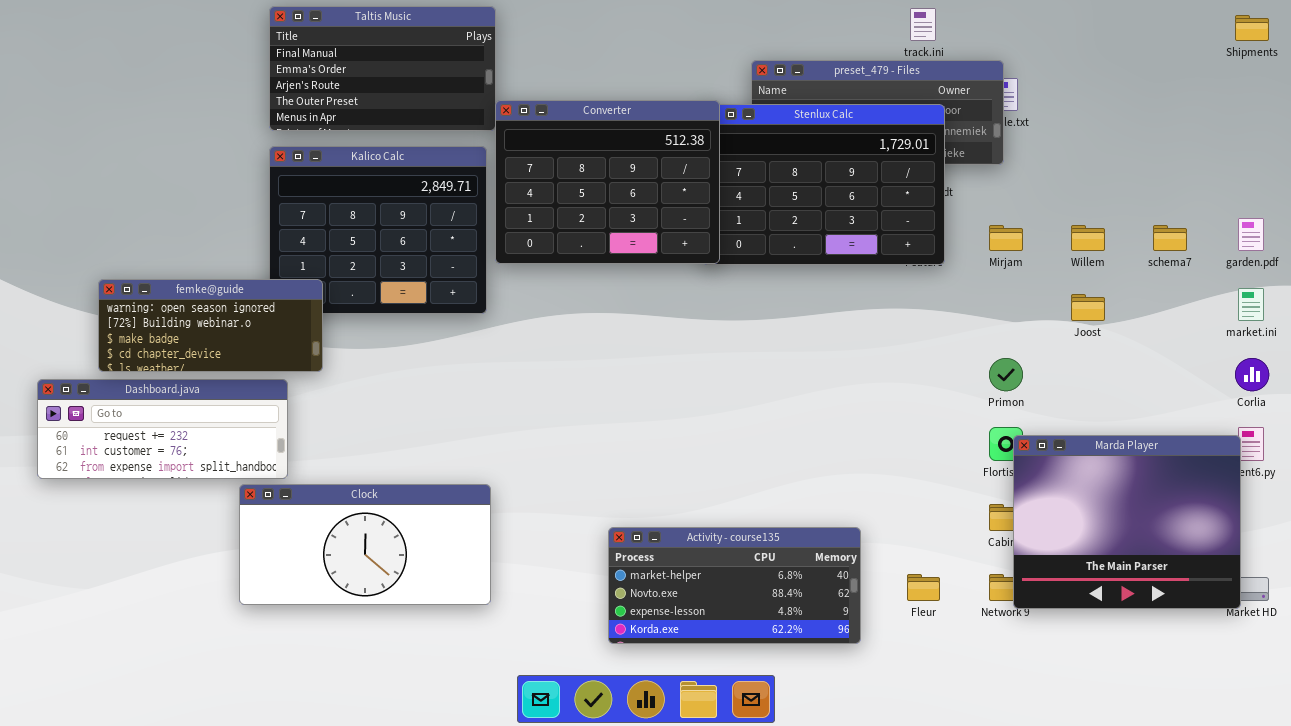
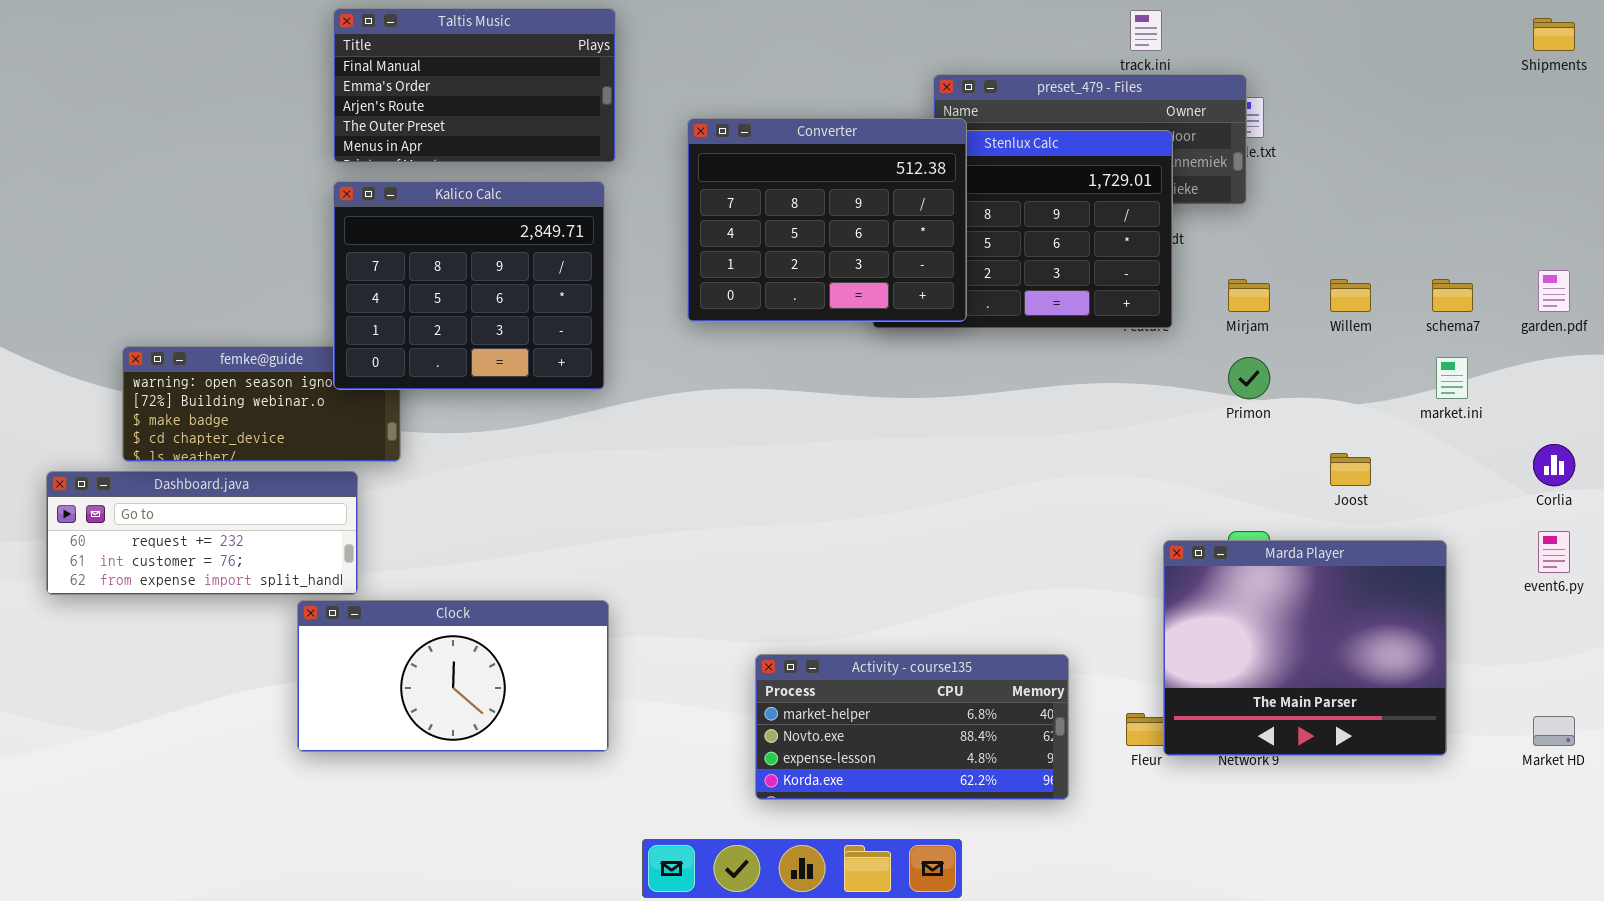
Converter: [495,100,720,264] -> [687,118,967,322], moved
Kalico Calc: [269,146,487,314] -> [333,181,605,390], raised
market.ini: [1238,288,1264,321] -> [1436,357,1468,399], moved
Joost: [1071,294,1105,321] -> [1330,453,1371,486], moved
Primon: [989,358,1023,391] -> [1228,357,1270,399], moved
Marda Player: [1013,435,1241,609] -> [1163,540,1447,756], moved

